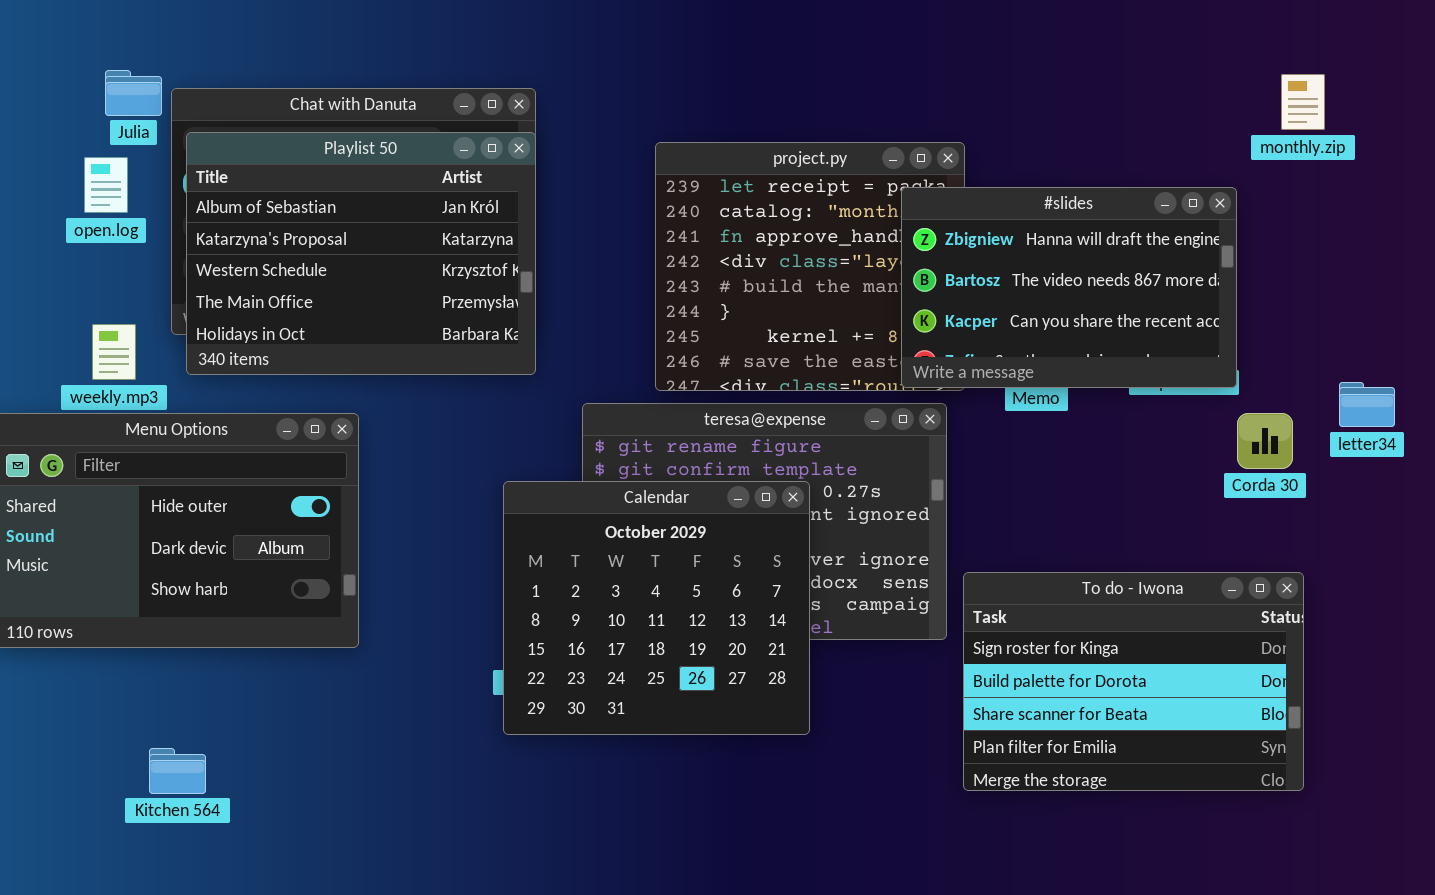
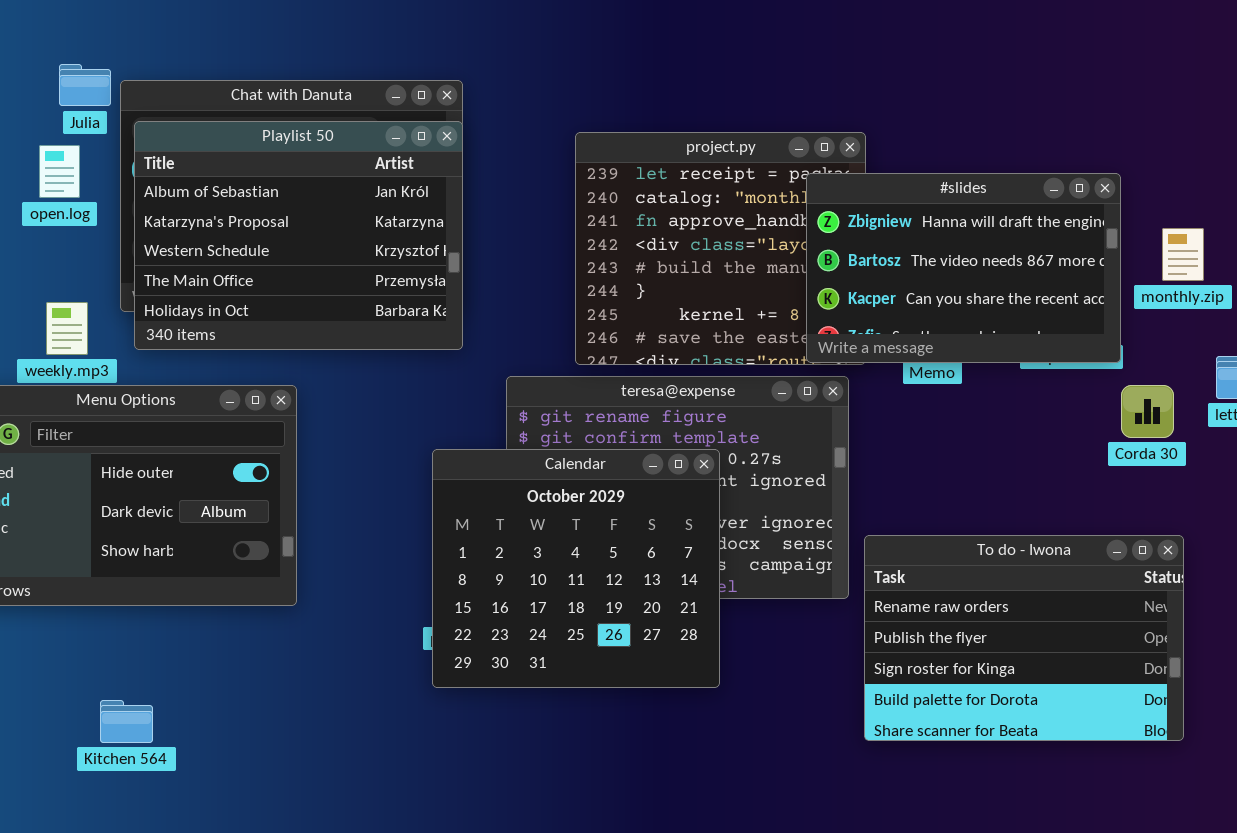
monthly.zip: [1281,74,1325,130] -> [1162,228,1204,281], moved
To do - Iwona: [963,572,1304,791] -> [864,535,1184,741], scrolled up 2 rows

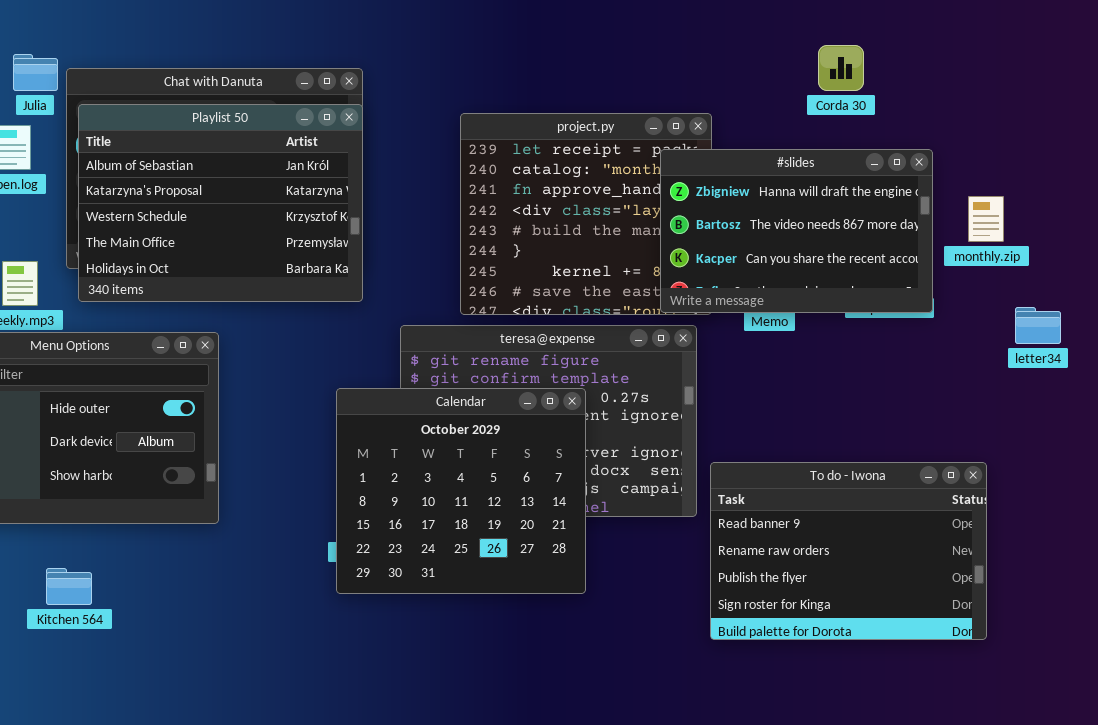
Corda 30: [1121,385,1174,438] -> [818,45,864,91], moved
To do - Iwona: [864,535,1184,741] -> [710,462,987,640], scrolled up 1 row
Kitchen 564: [100,700,153,743] -> [46,568,92,605], moved

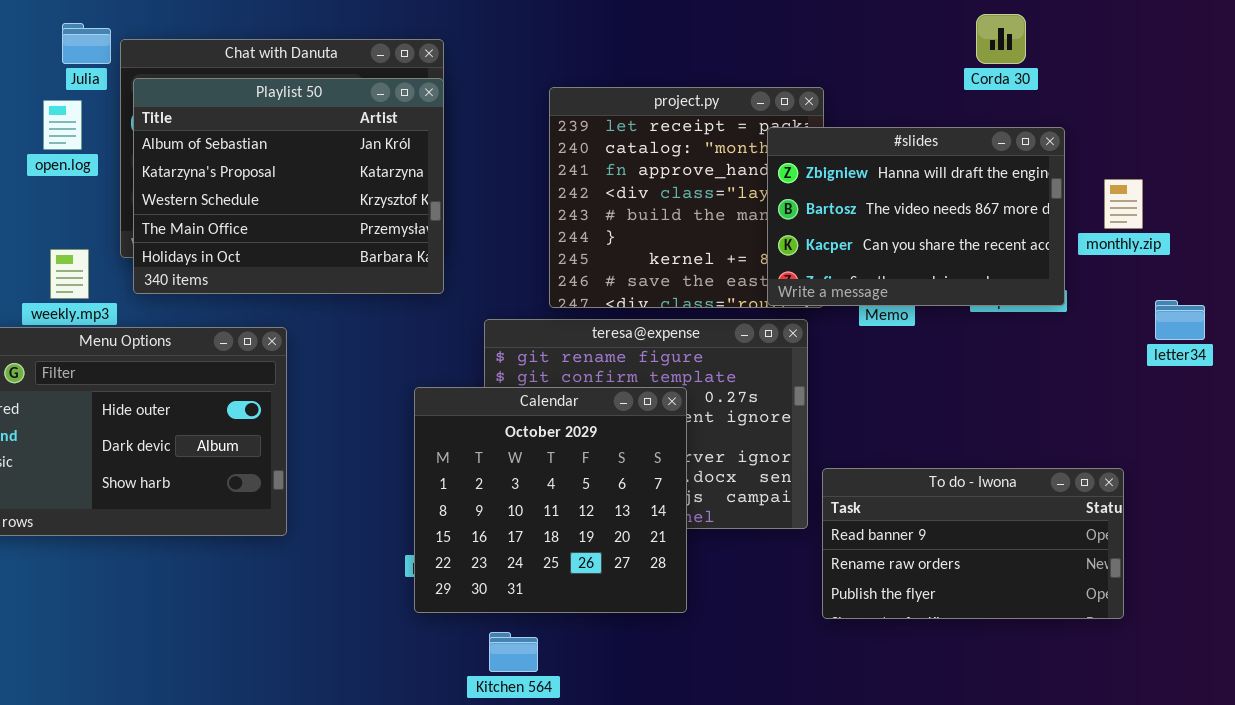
Corda 30: [818,45,864,91] -> [976,14,1026,64], moved
To do - Iwona: [710,462,987,640] -> [822,468,1124,619], resized
Kitchen 564: [46,568,92,605] -> [489,632,538,672], moved

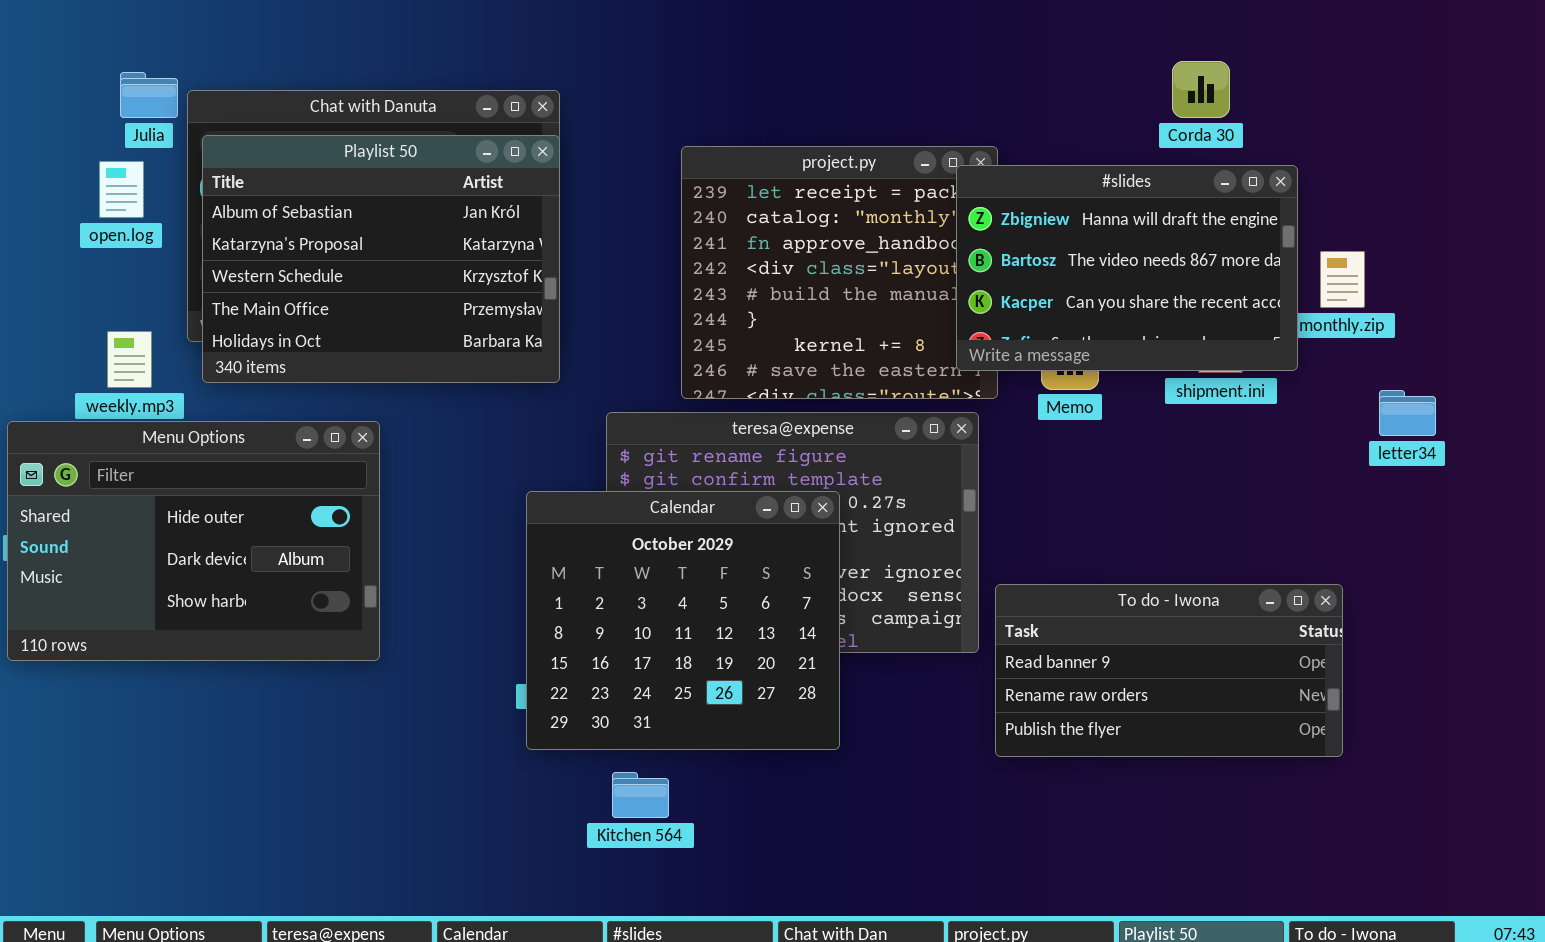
#slides: [767,127,1065,306] -> [956,165,1298,371], moved

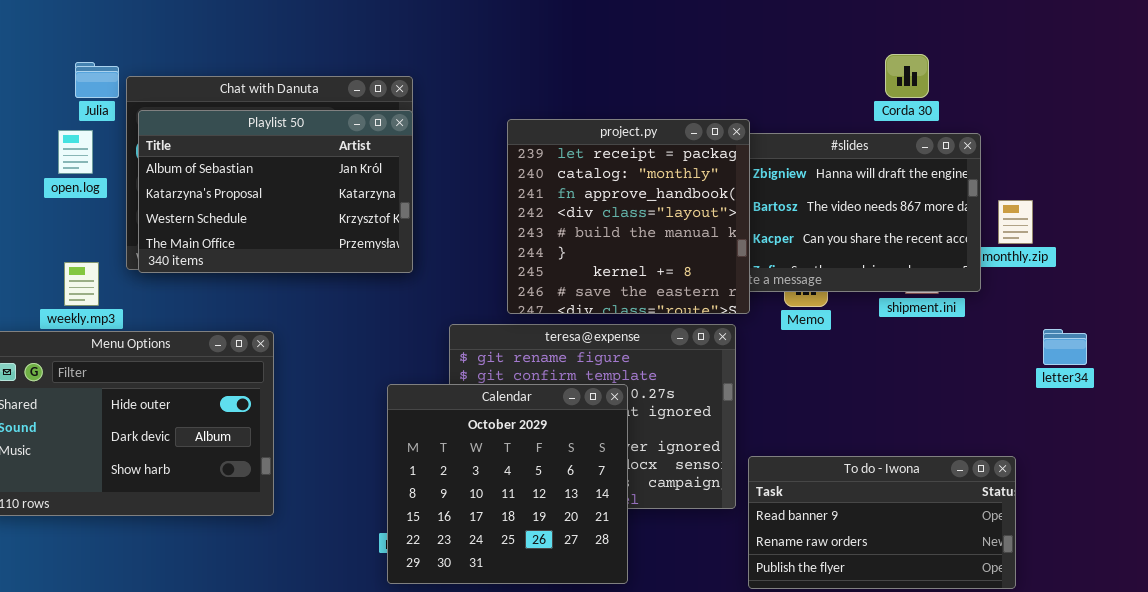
Playlist 50: [202,135,560,383] -> [138,110,413,273], resized
project.py: [681,146,998,399] -> [507,119,750,314], raised
letter34: [1379,390,1436,436] -> [1043,329,1087,365], moved

